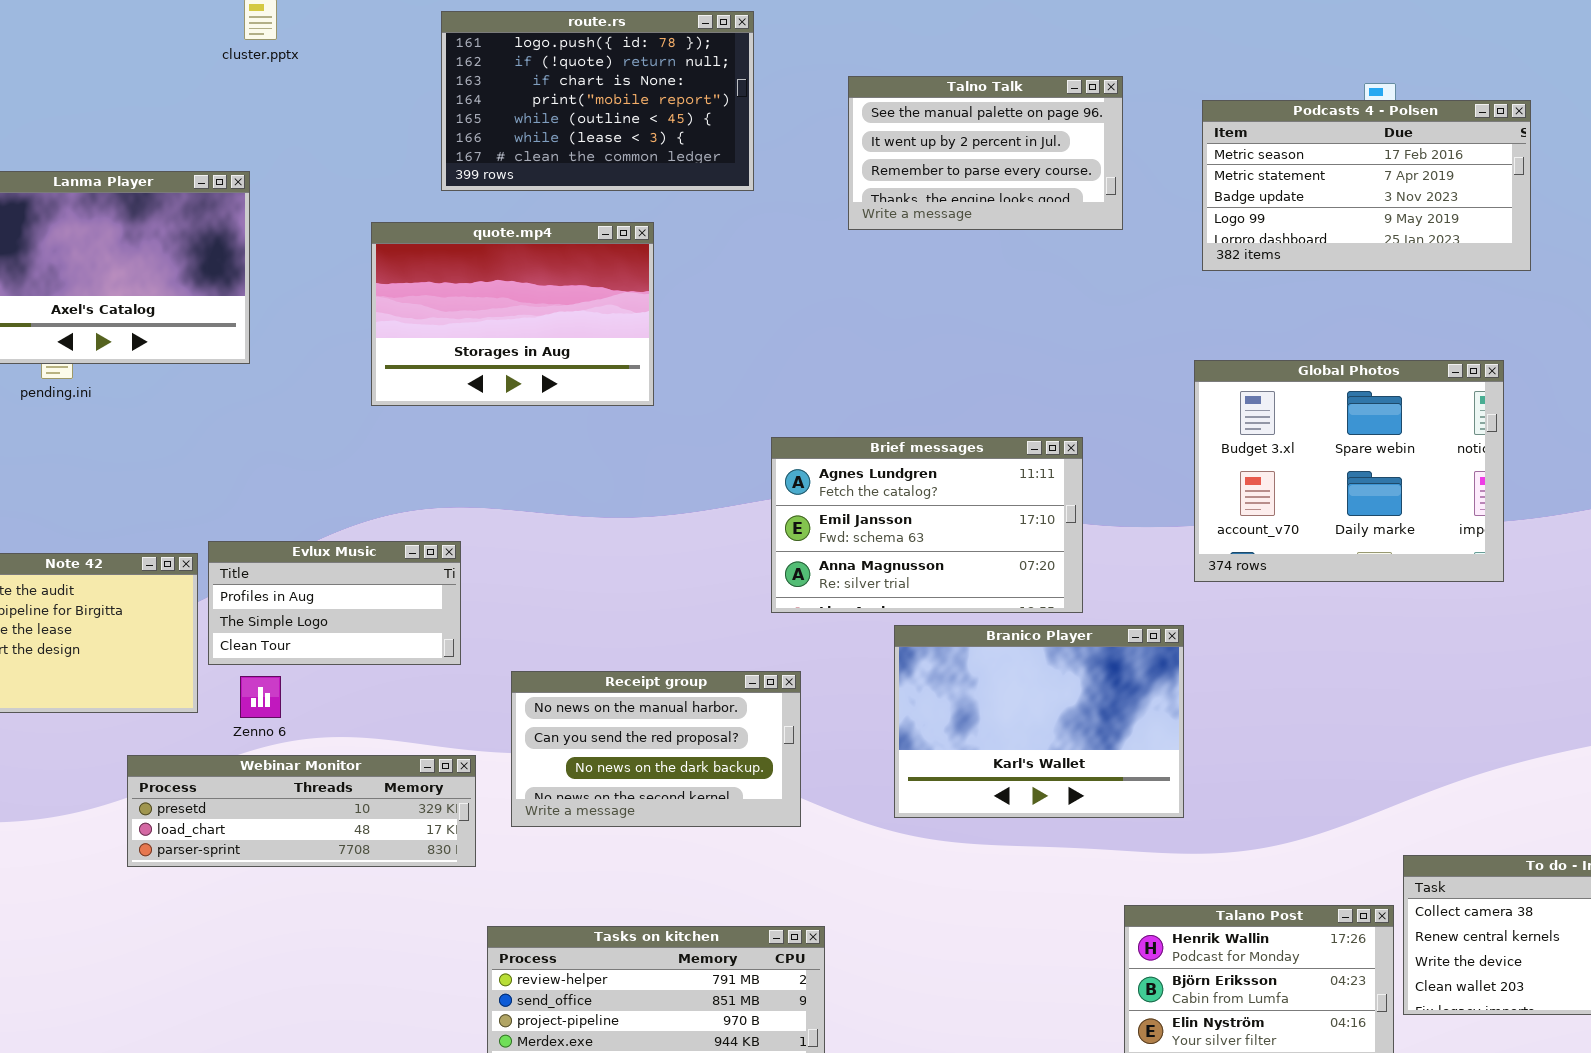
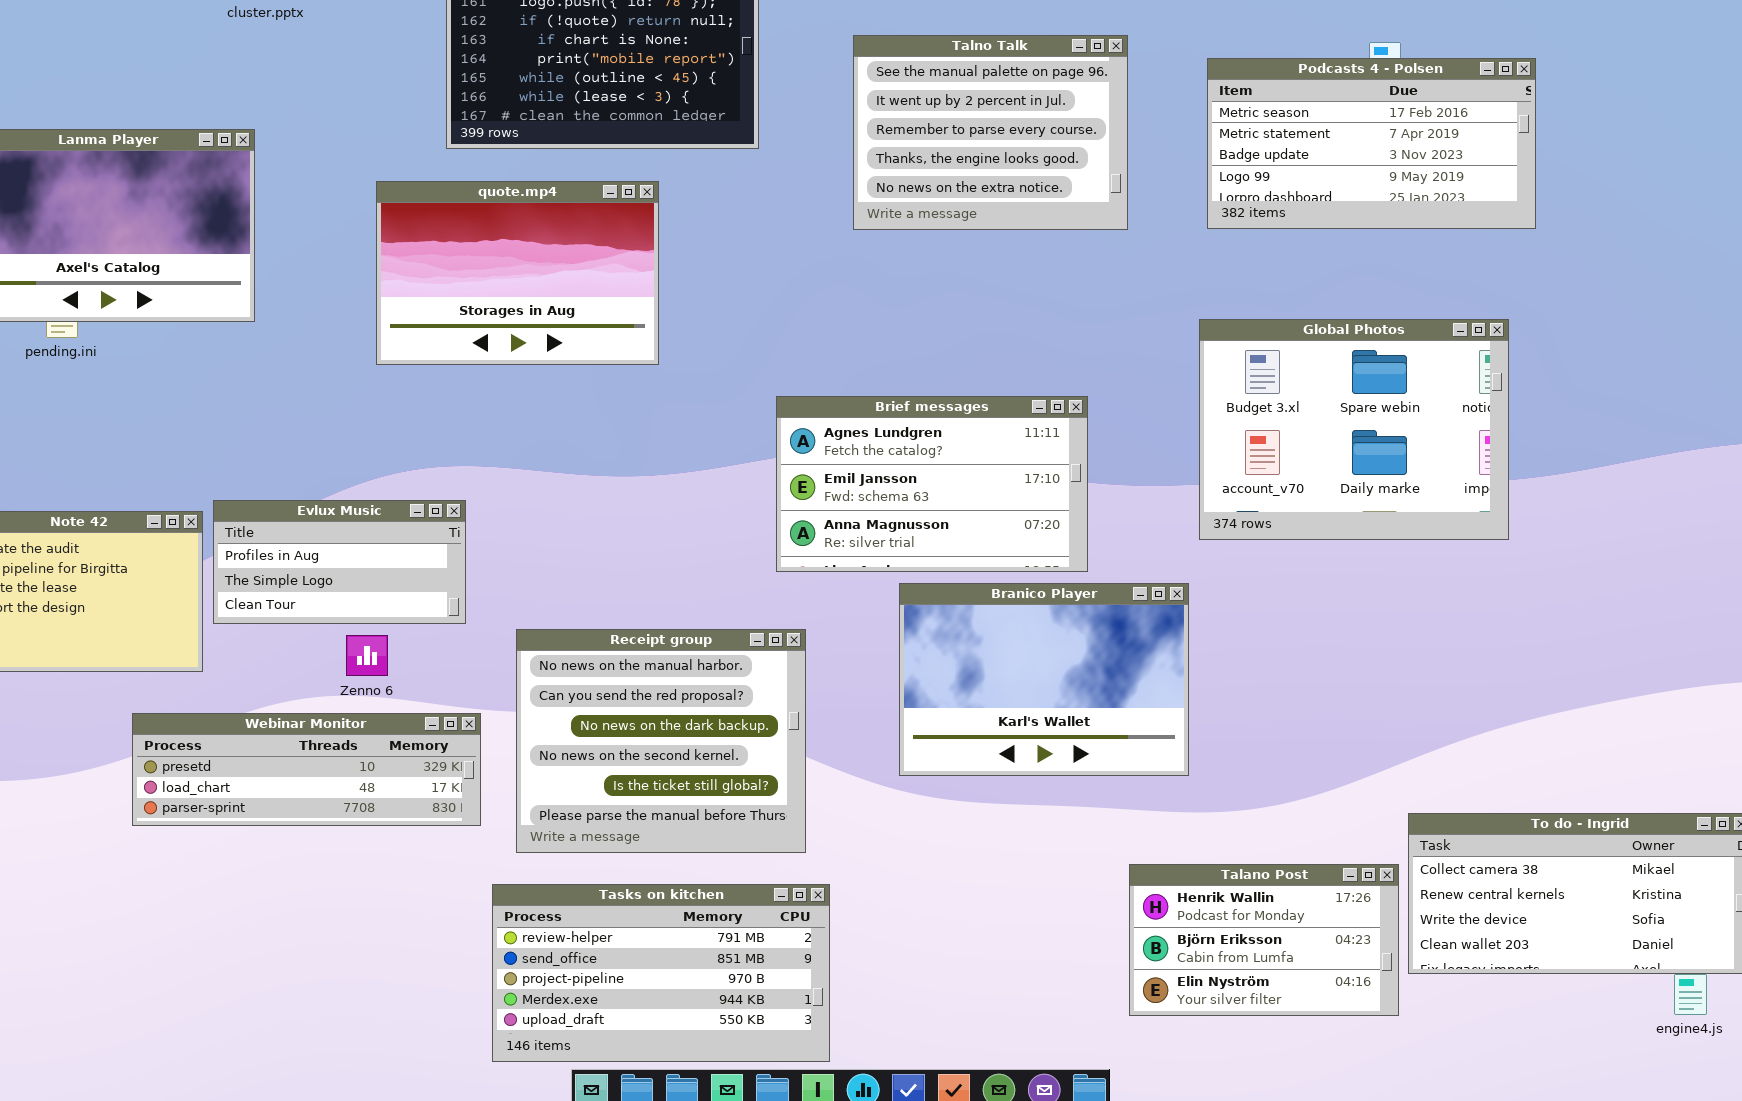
Talno Talk: [848,76,1123,230] -> [853,35,1128,230], resized
Receipt group: [511,671,801,827] -> [516,629,806,853], resized
Zenno 6: [240,676,281,718] -> [346,635,388,676], moved

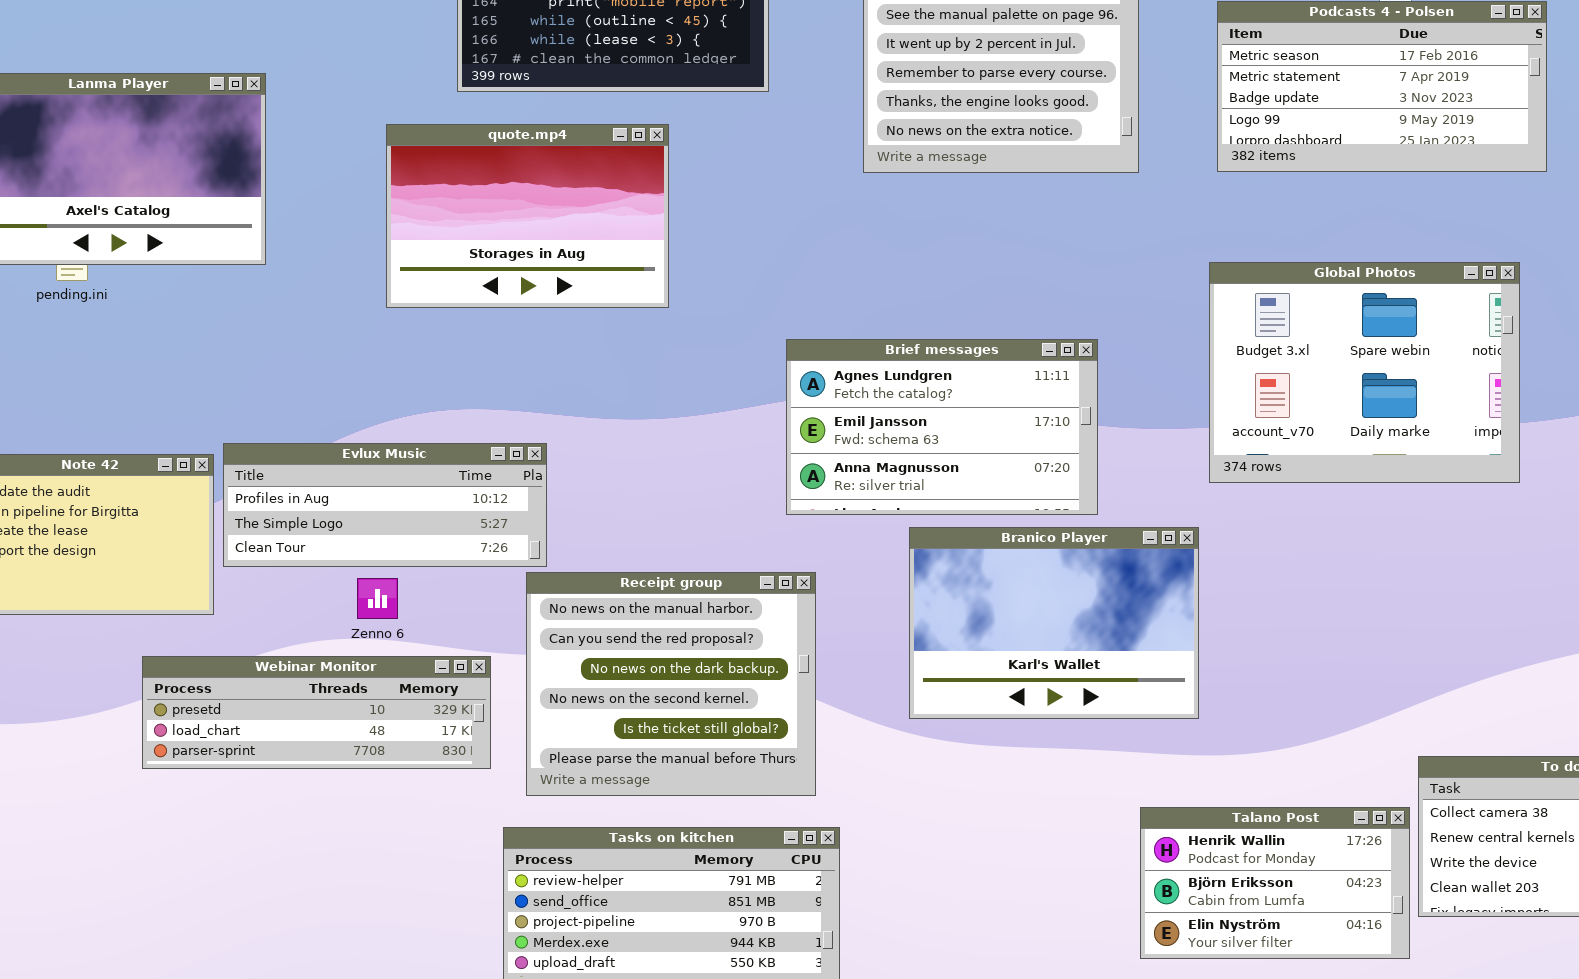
Evlux Music: [213,500,466,624] -> [223,443,547,567], resized

